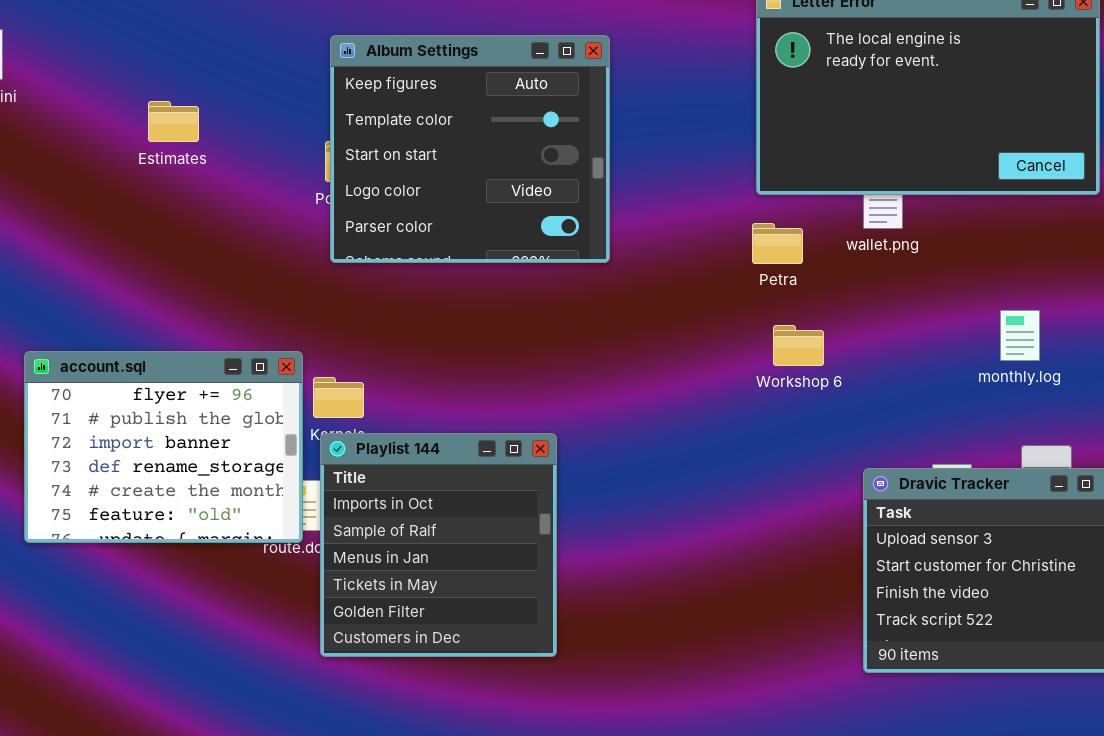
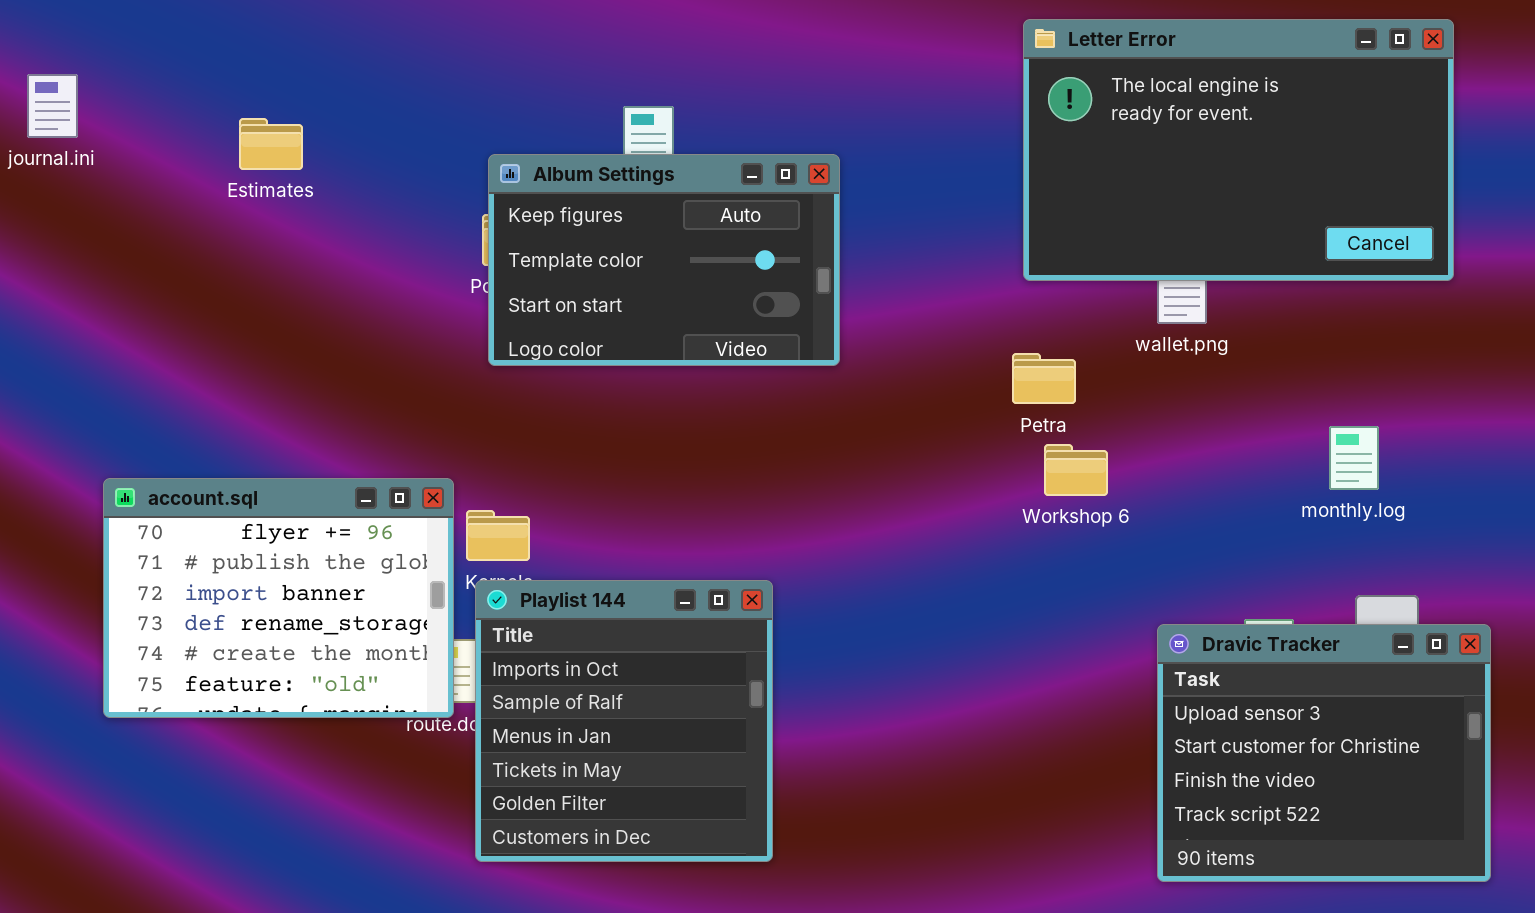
Album Settings: [330,35,610,263] -> [488,154,840,366], resized
Estimates: [148,101,199,142] -> [239,118,303,170], moved
Petra: [752,223,803,264] -> [1012,353,1076,404], moved

